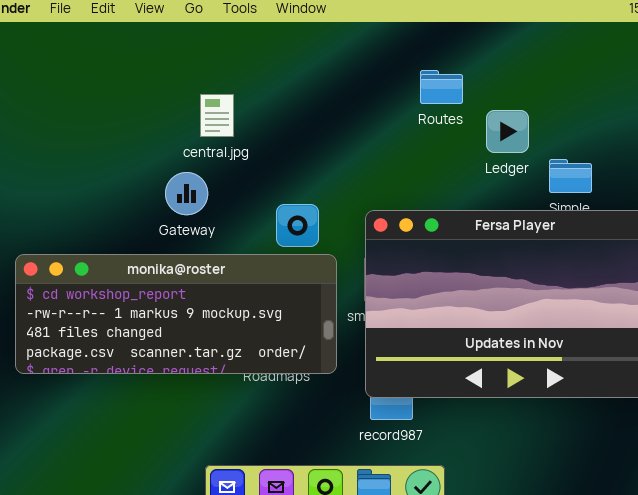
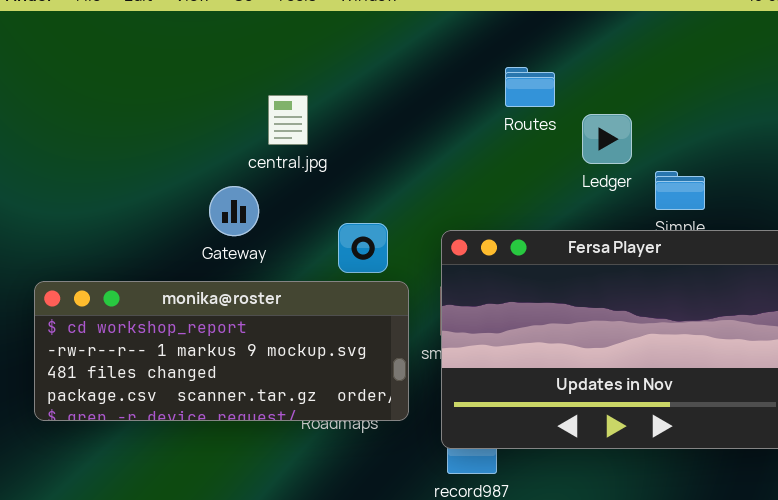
central.jpg: [200,94,234,137] -> [268,95,308,145], moved

